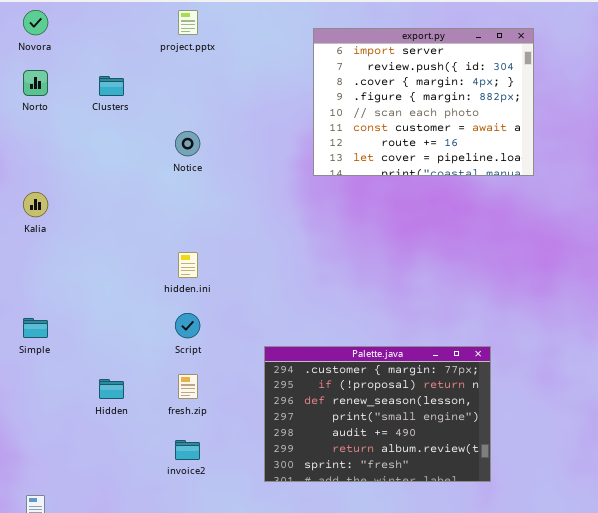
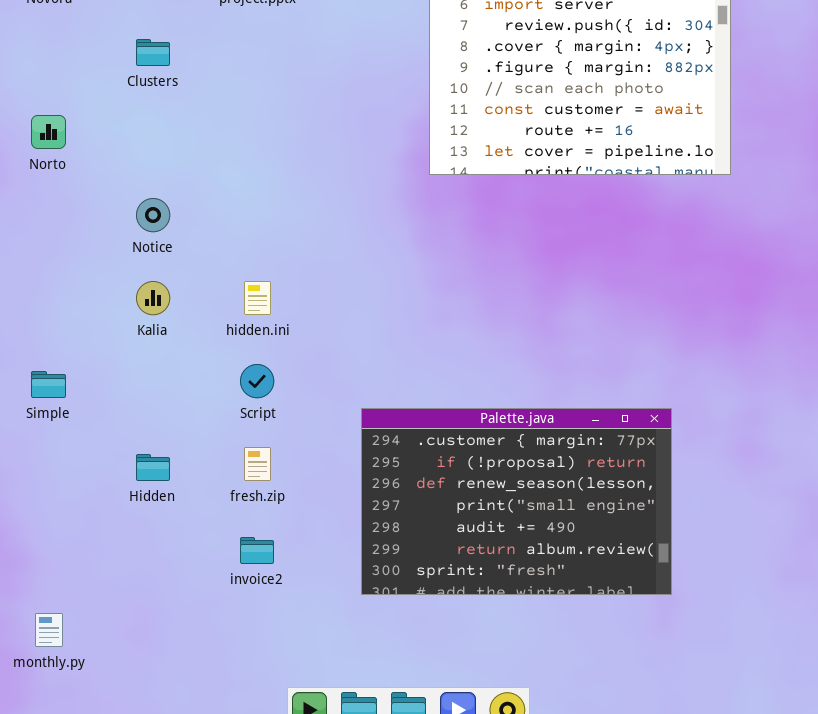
Norto: [23,70,48,96] -> [31,115,66,149], moved
Notice: [175,131,200,156] -> [136,198,170,232], moved
Kalia: [23,192,48,217] -> [136,281,170,315], moved

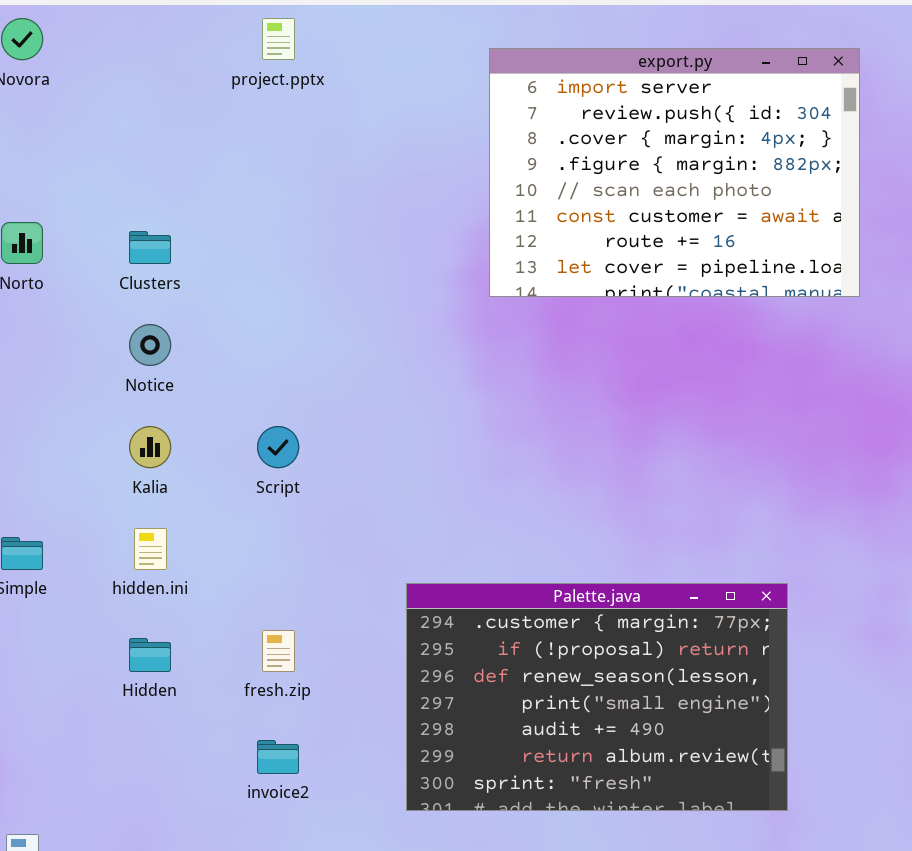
Clusters: [136,39,170,66] -> [129,231,171,264], moved
hidden.ini: [244,281,271,315] -> [134,528,167,570], moved
Script: [240,364,274,398] -> [257,426,299,468], moved

